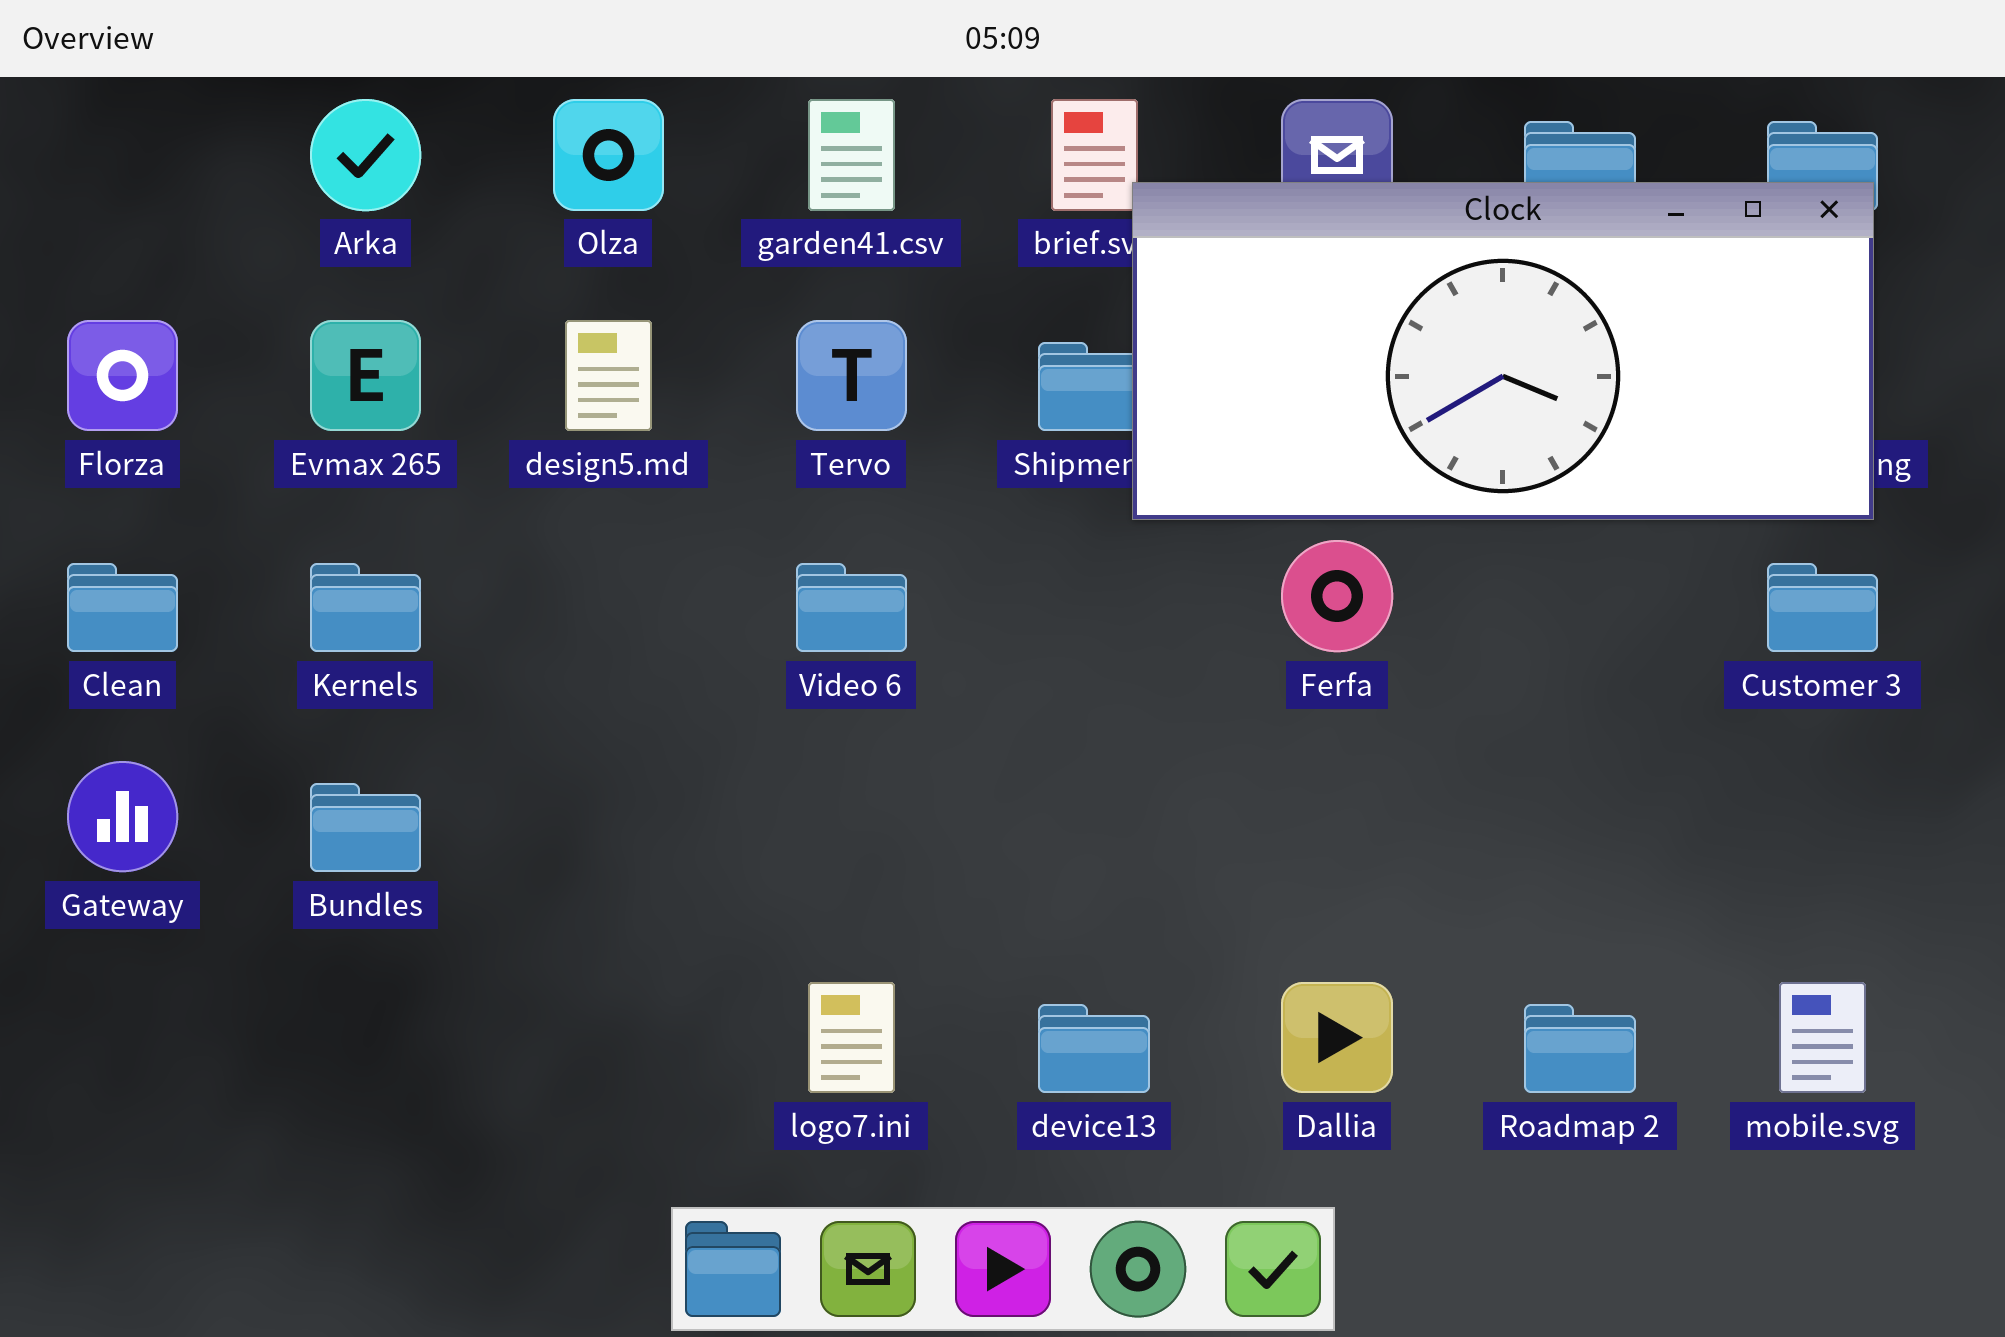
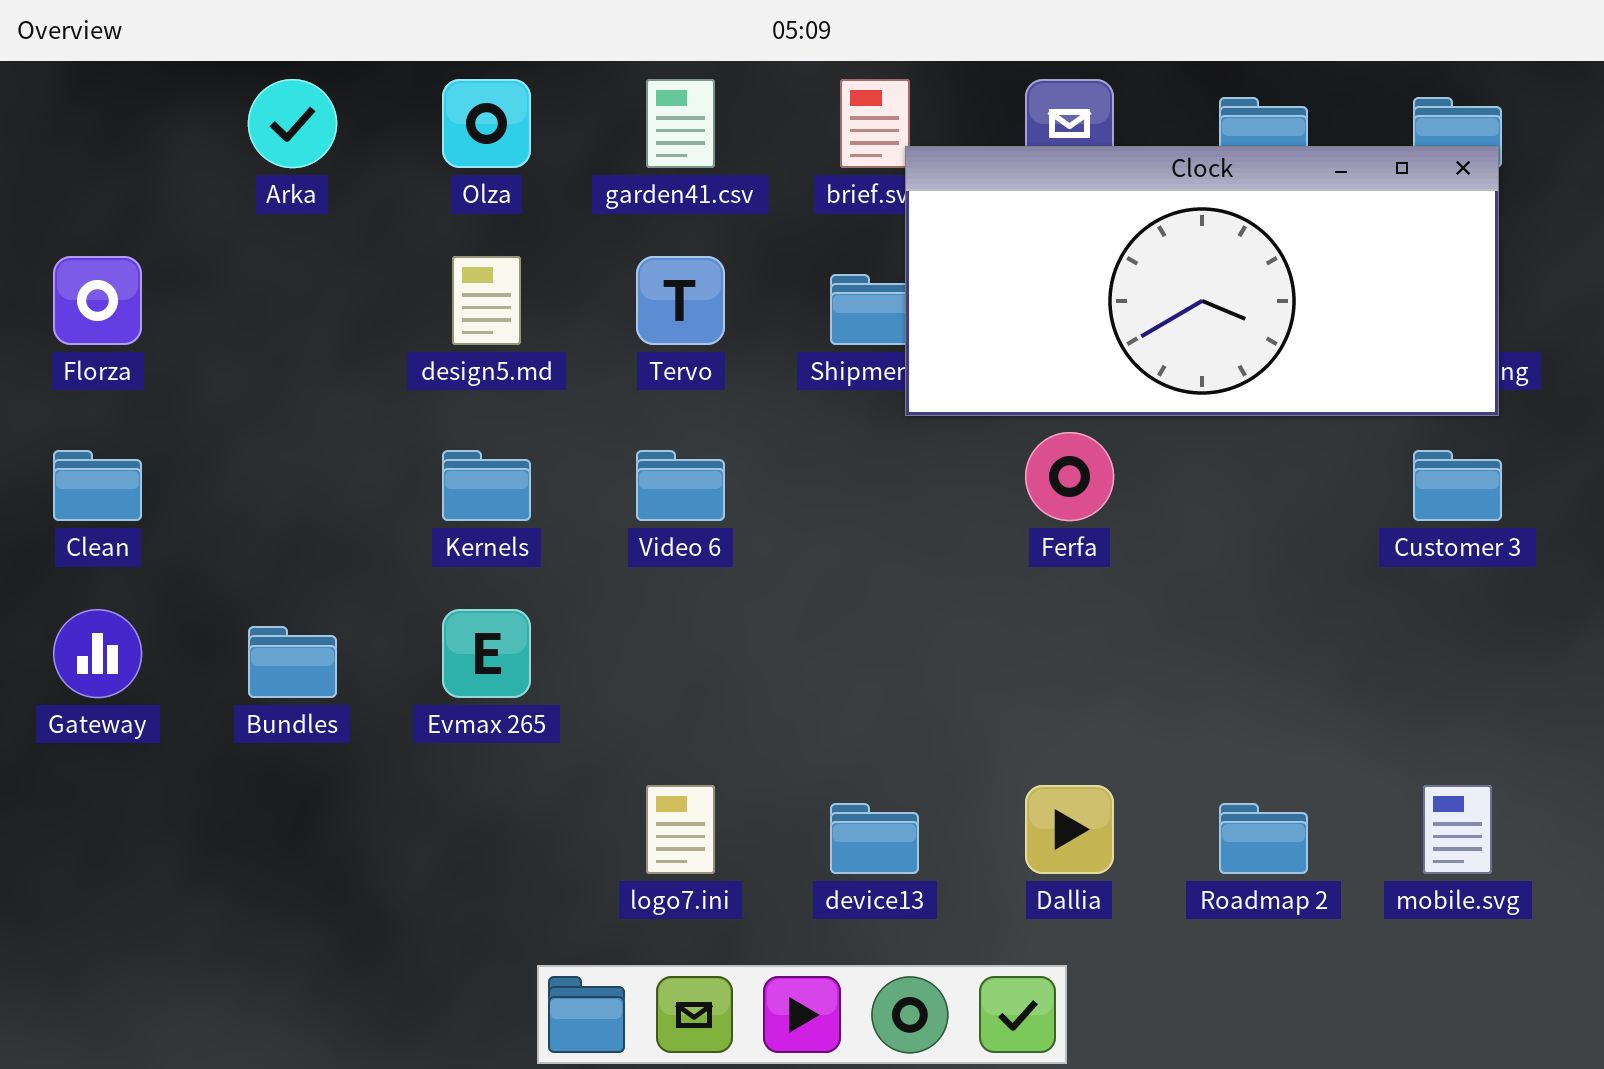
Evmax 265: [310,320,421,431] -> [442,609,531,698], moved
Kernels: [310,563,421,652] -> [442,450,531,521], moved

